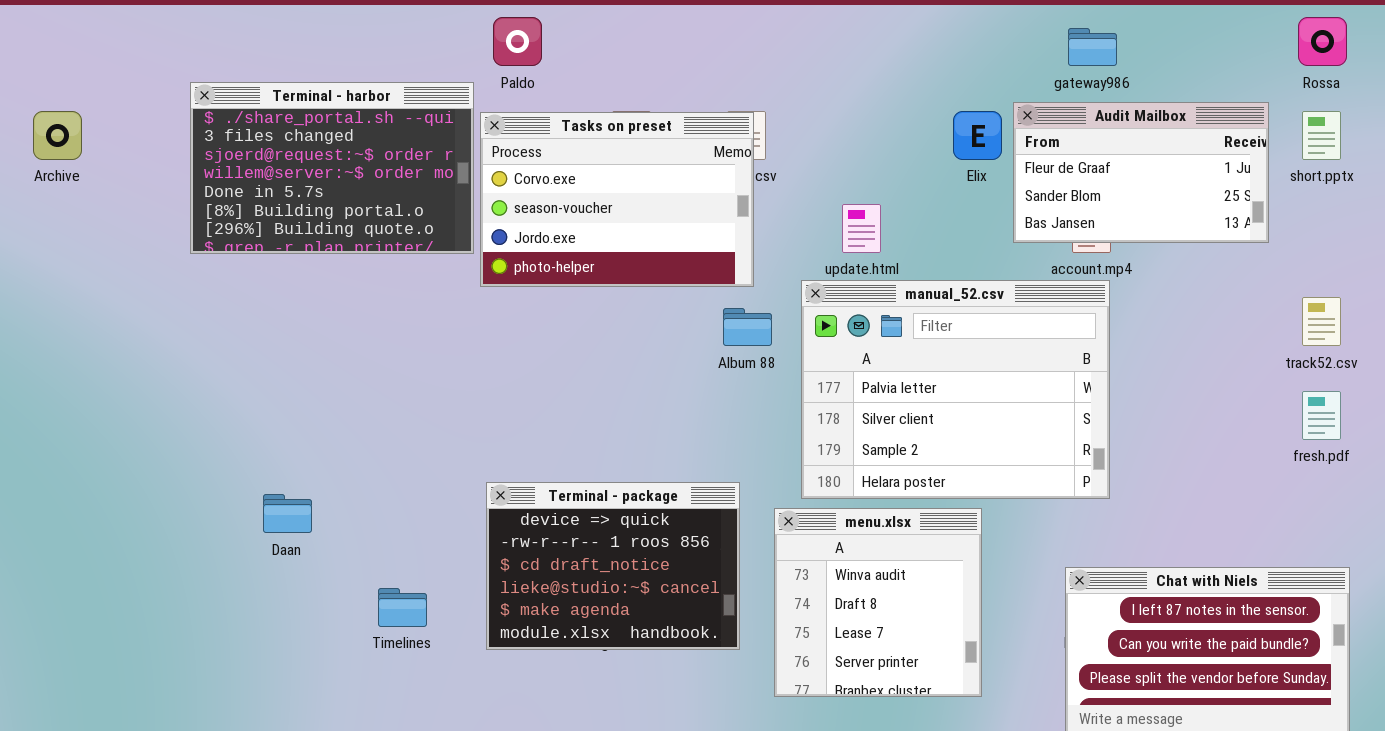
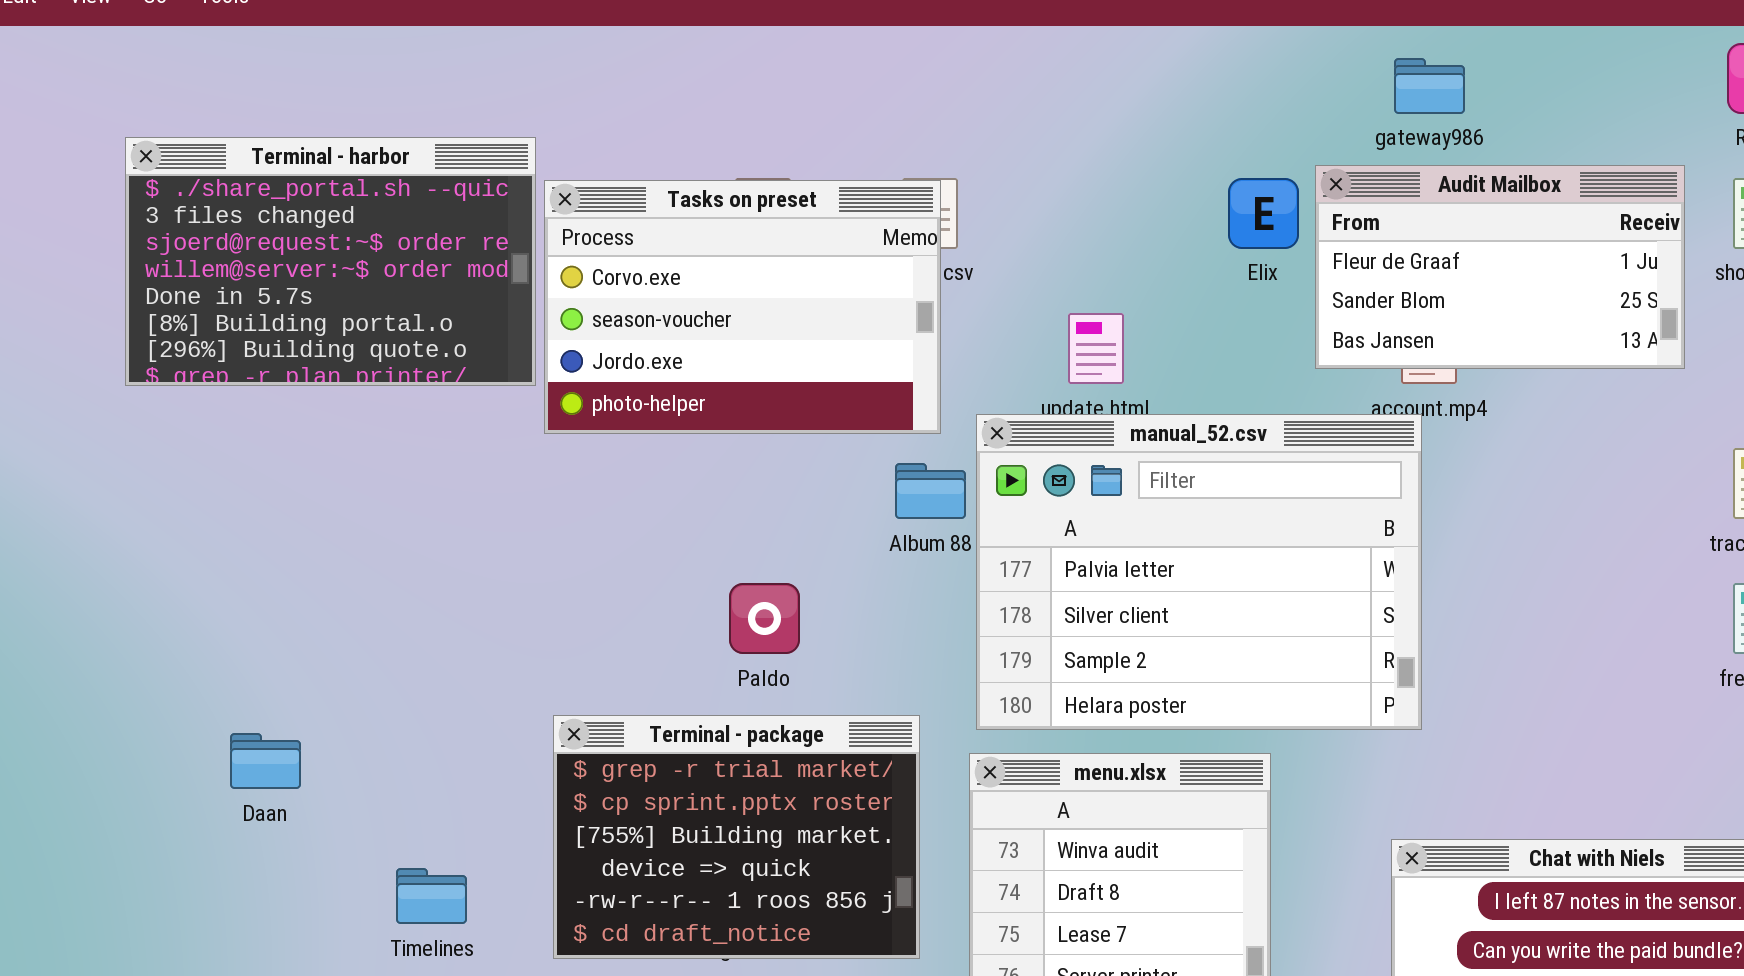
Paldo: [493,17,542,66] -> [729,583,800,654], moved
manual_52.csv: [801,280,1110,499] -> [976,414,1422,730], moved
Terminal - package: [486,482,740,650] -> [553,715,920,959], scrolled up 3 rows

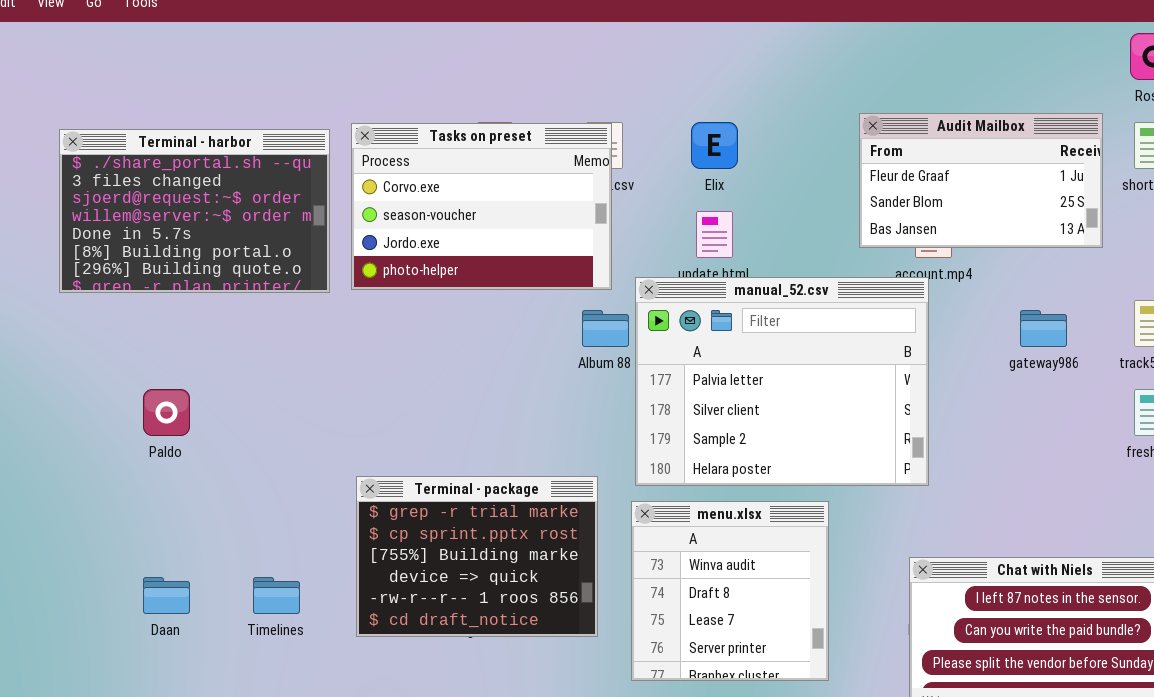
gateway986: [1394,58,1465,114] -> [1020,310,1067,347], moved
Terminal - harbor: [125,137,536,386] -> [59,129,330,293], moved
Elix: [1228,178,1299,249] -> [691,122,738,169], moved
Paldo: [729,583,800,654] -> [143,389,190,436], moved
Daan: [230,733,301,789] -> [143,577,190,614], moved

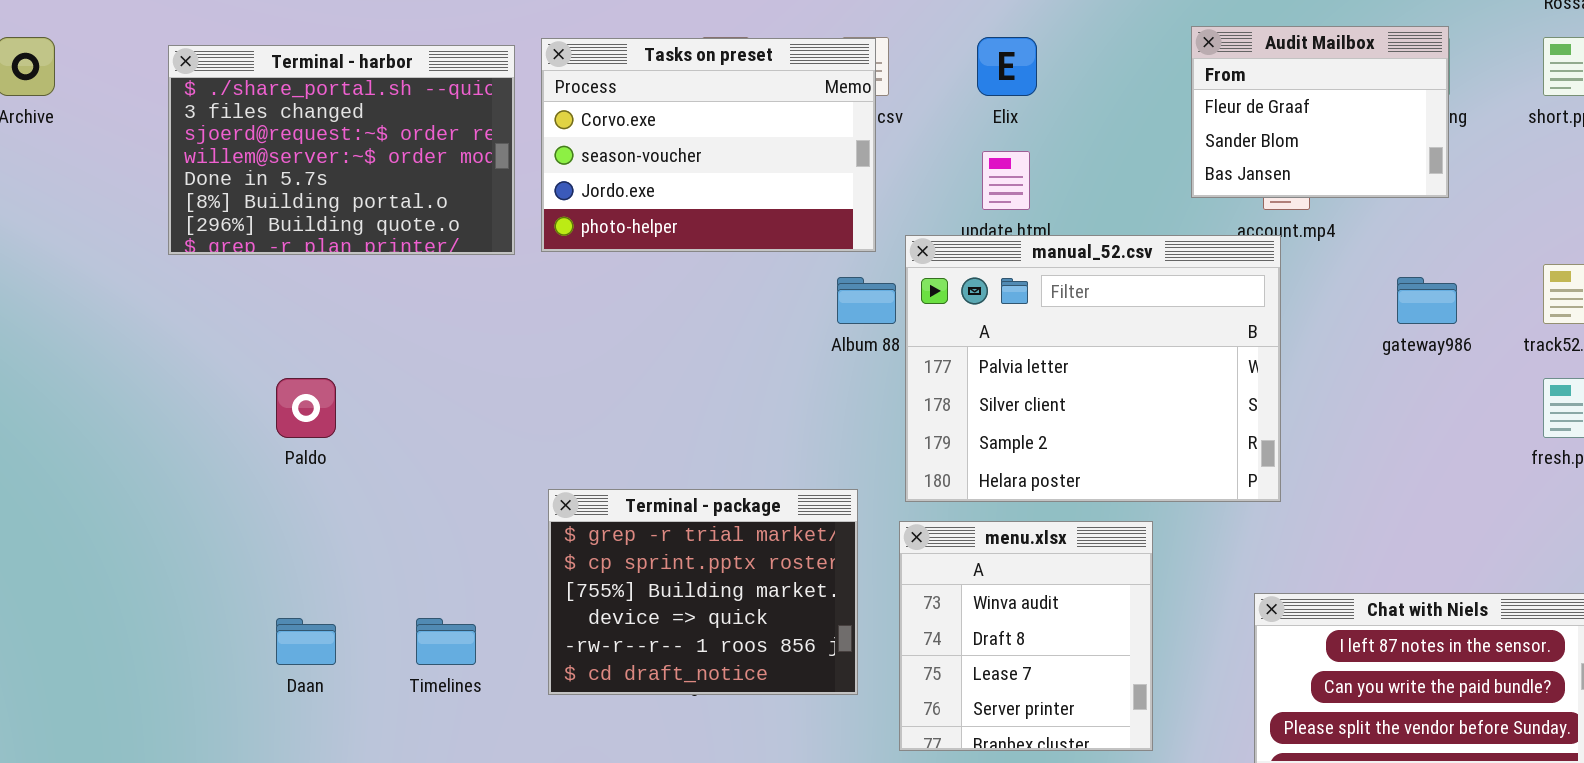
Audit Mailbox: [859,113,1103,248] -> [1191,26,1449,198], resized

